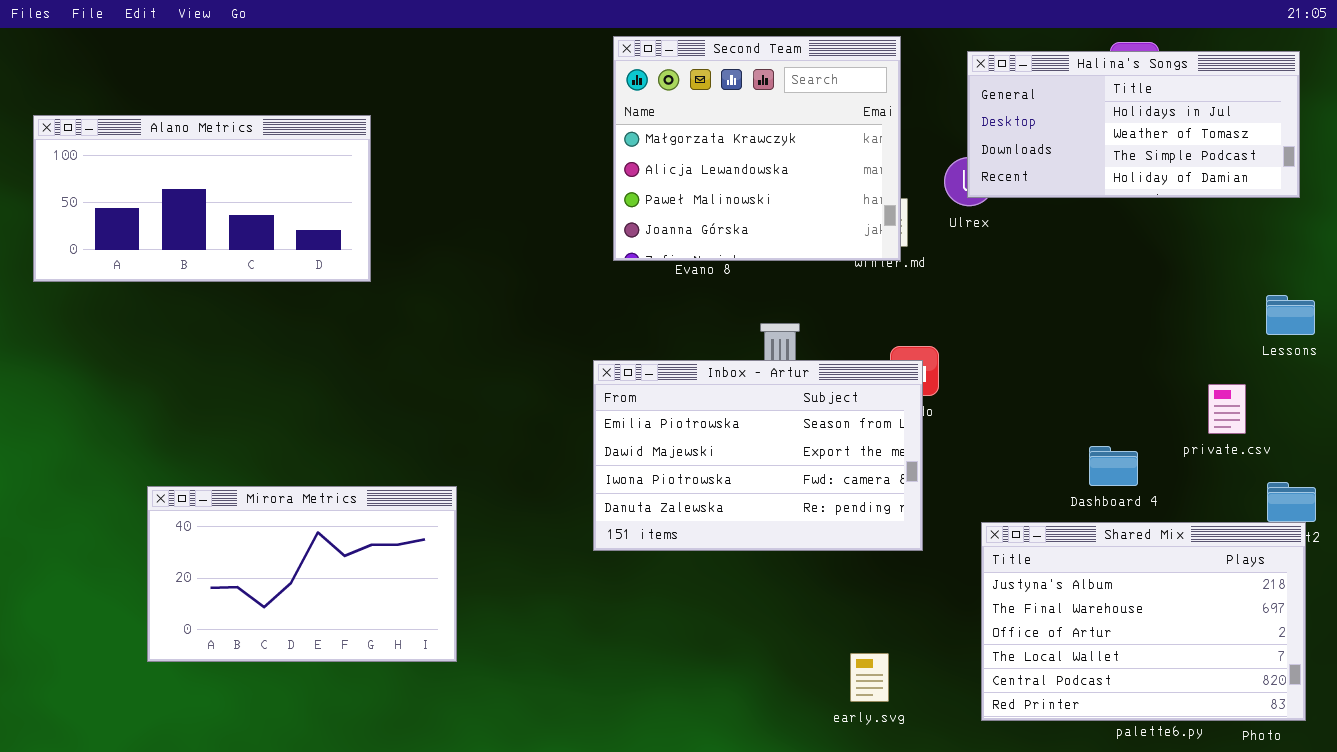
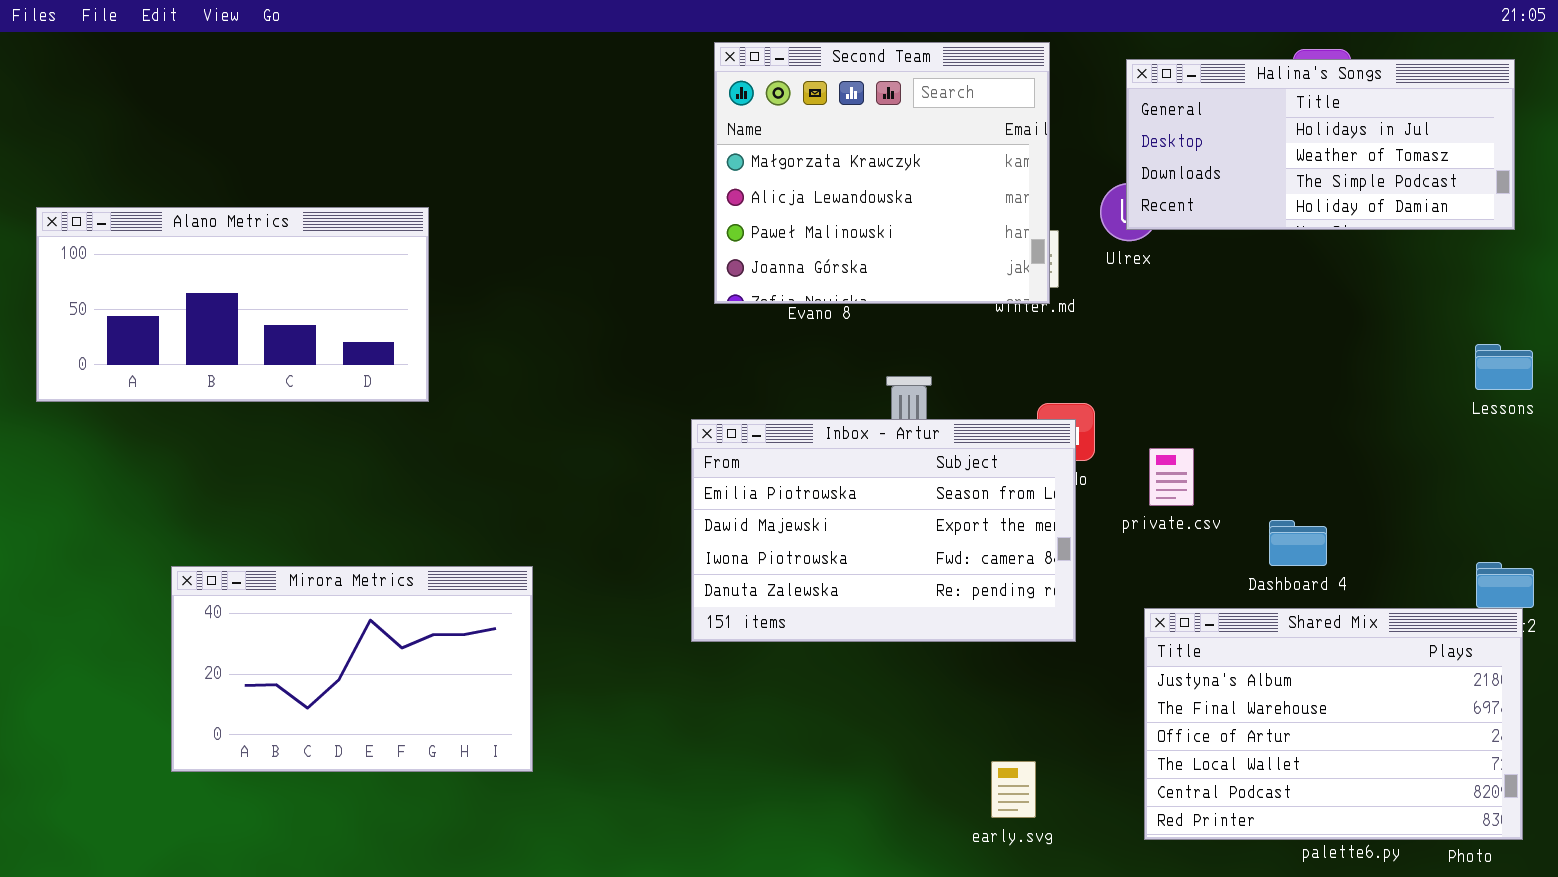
Alano Metrics: [33,115,371,282] -> [36,207,429,402], moved
private.csv: [1208,384,1246,434] -> [1149,448,1194,506], moved

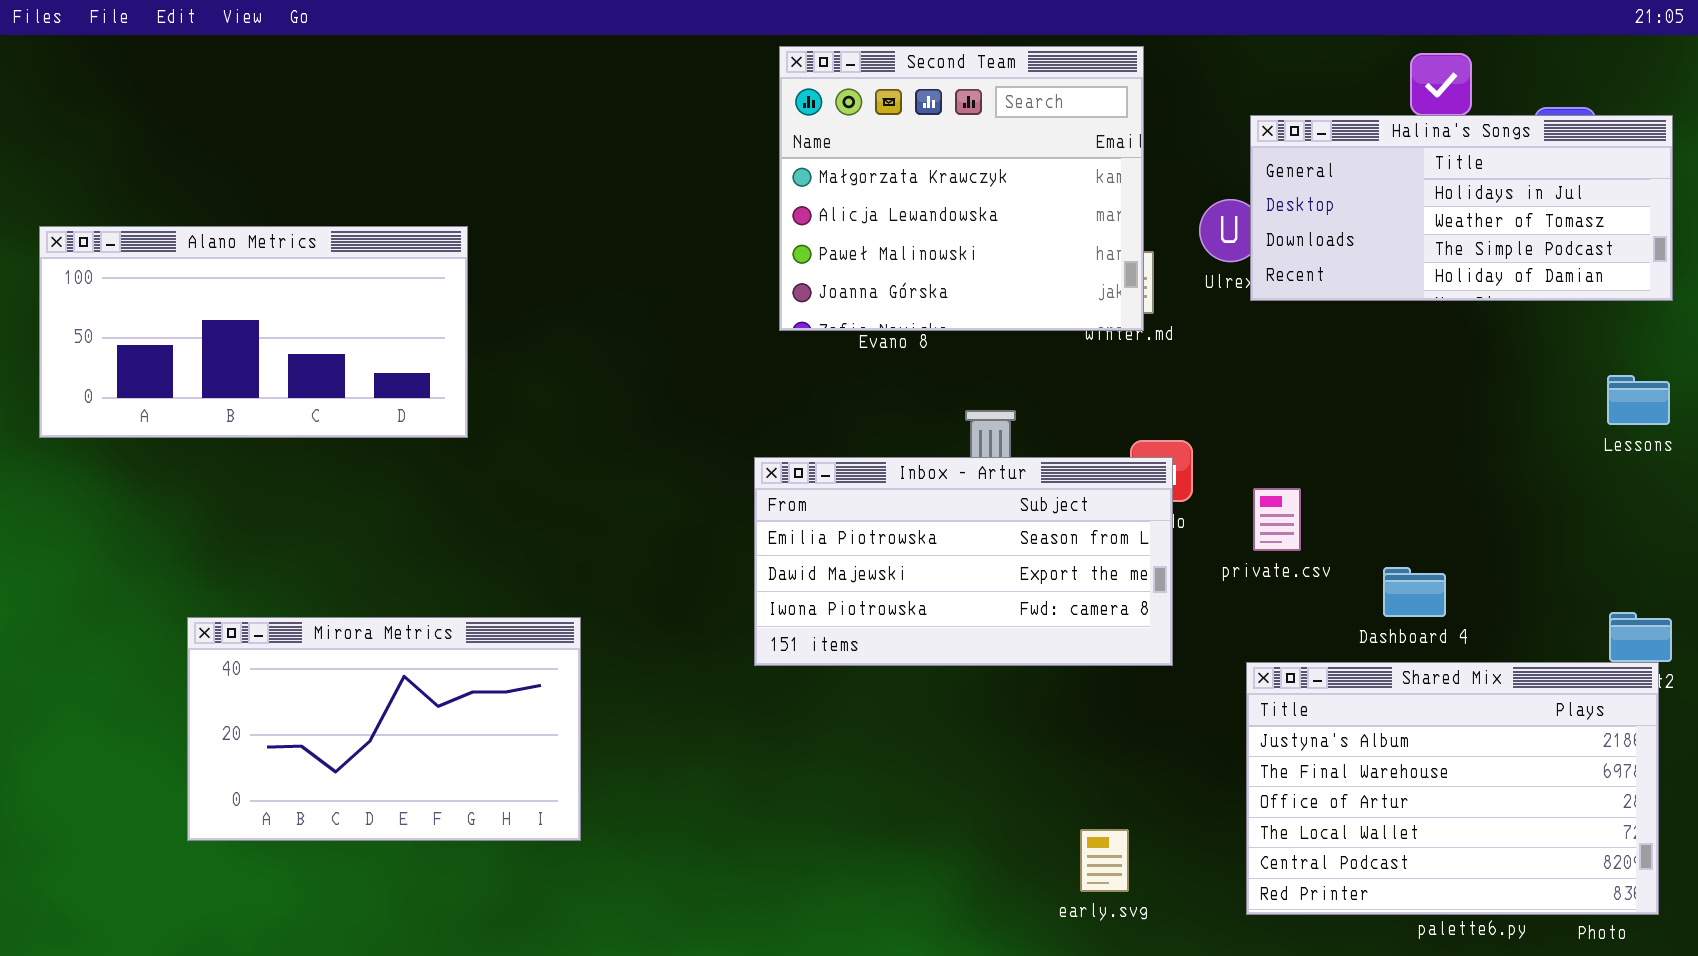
Halina's Songs: [1126,59,1515,230] -> [1250,115,1673,301], moved
Inbox - Artur: [691,419,1076,642] -> [754,457,1173,666], resized

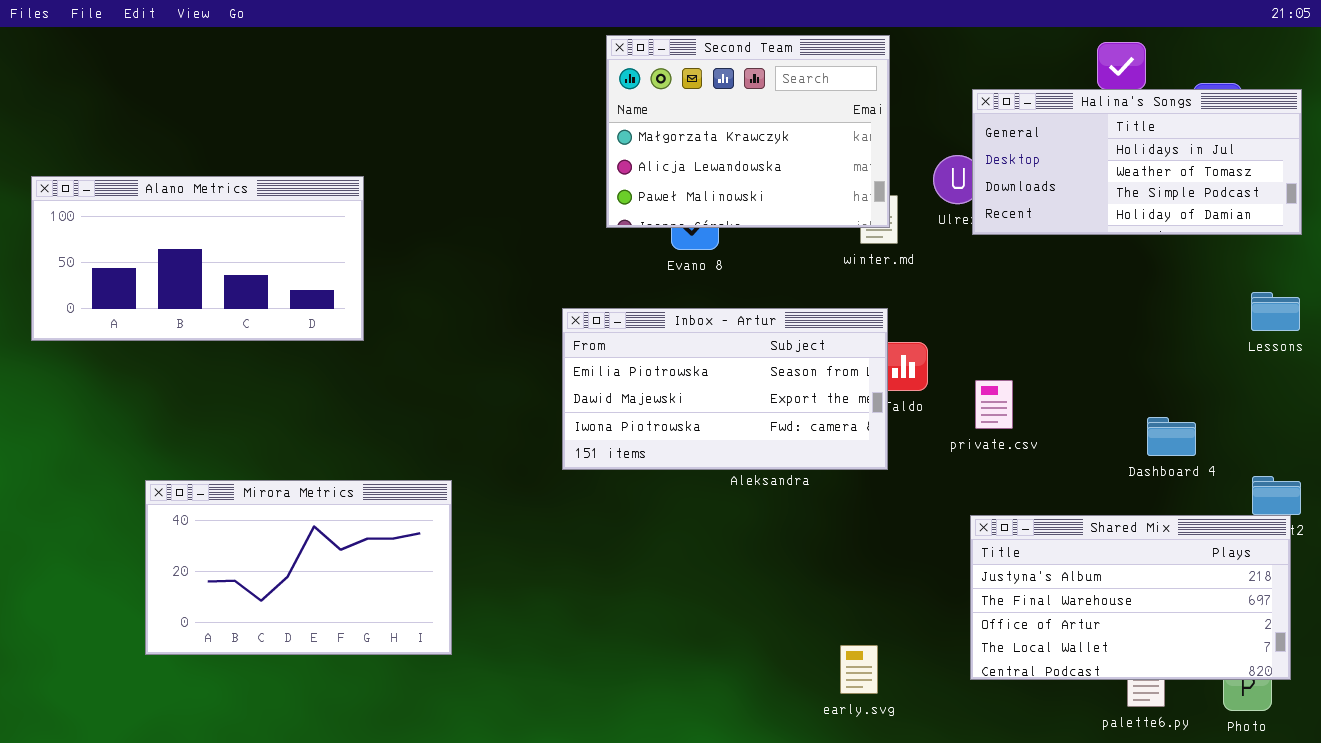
Second Team: [779,46,1144,331] -> [606,35,890,228], resized
Inbox - Artur: [754,457,1173,666] -> [562,308,888,470], moved
Dashboard 4: [1383,567,1446,617] -> [1147,417,1196,456], moved
Shared Mix: [1246,662,1659,915] -> [970,515,1291,680], resized

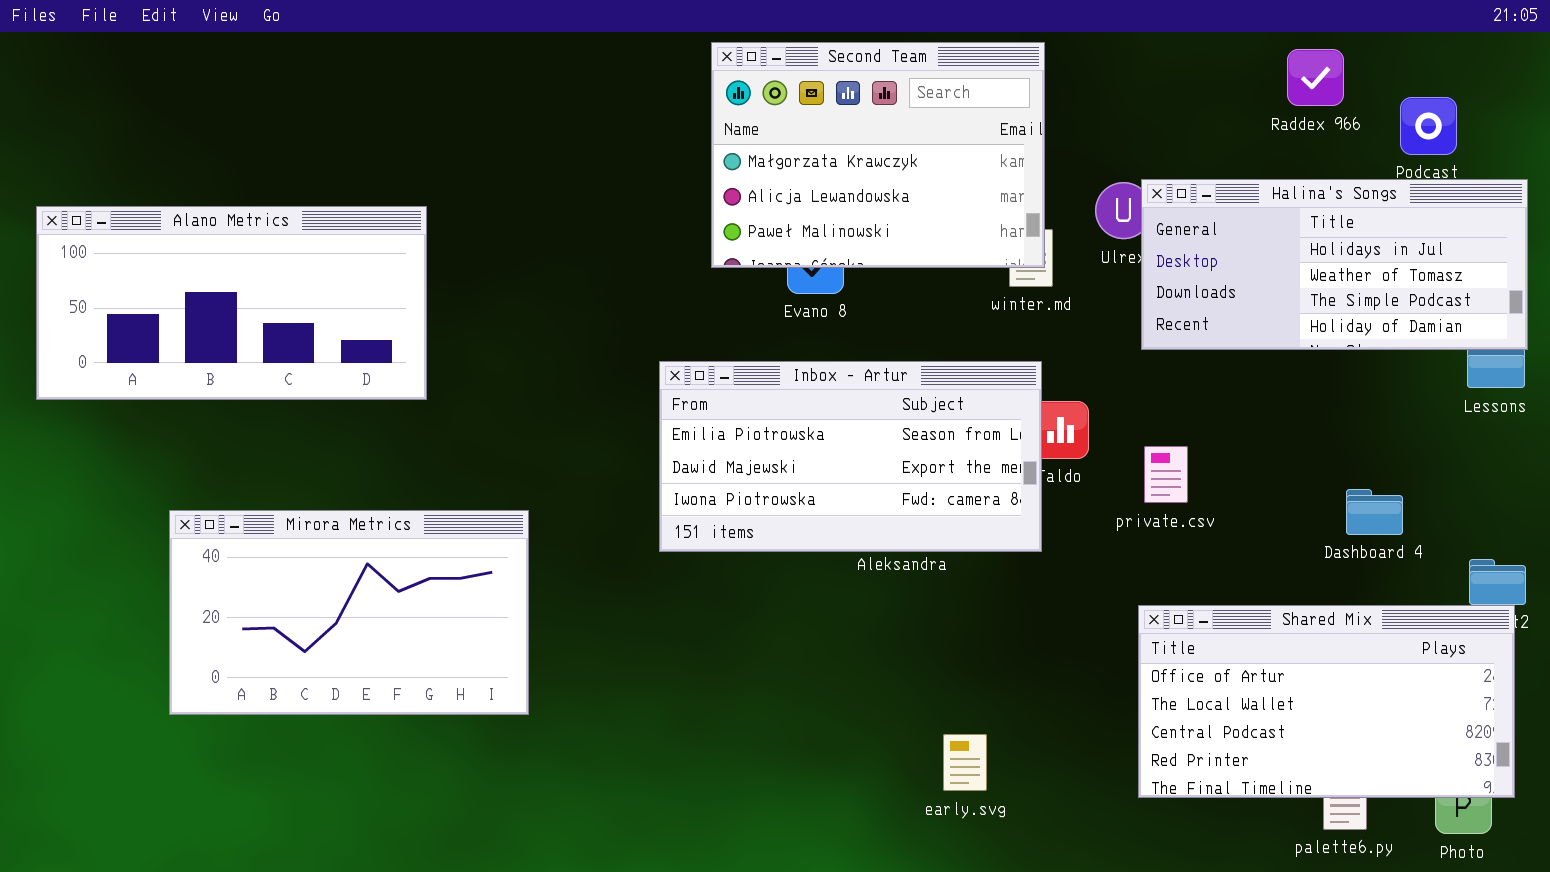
Halina's Songs: [972,89,1302,235] -> [1141,179,1528,350], moved
Mirora Metrics: [145,480,452,655] -> [169,510,529,715], moved
Shared Mix: [970,515,1291,680] -> [1138,605,1515,798], scrolled down 2 rows
early.svg: [840,645,878,694] -> [943,734,987,791], moved

